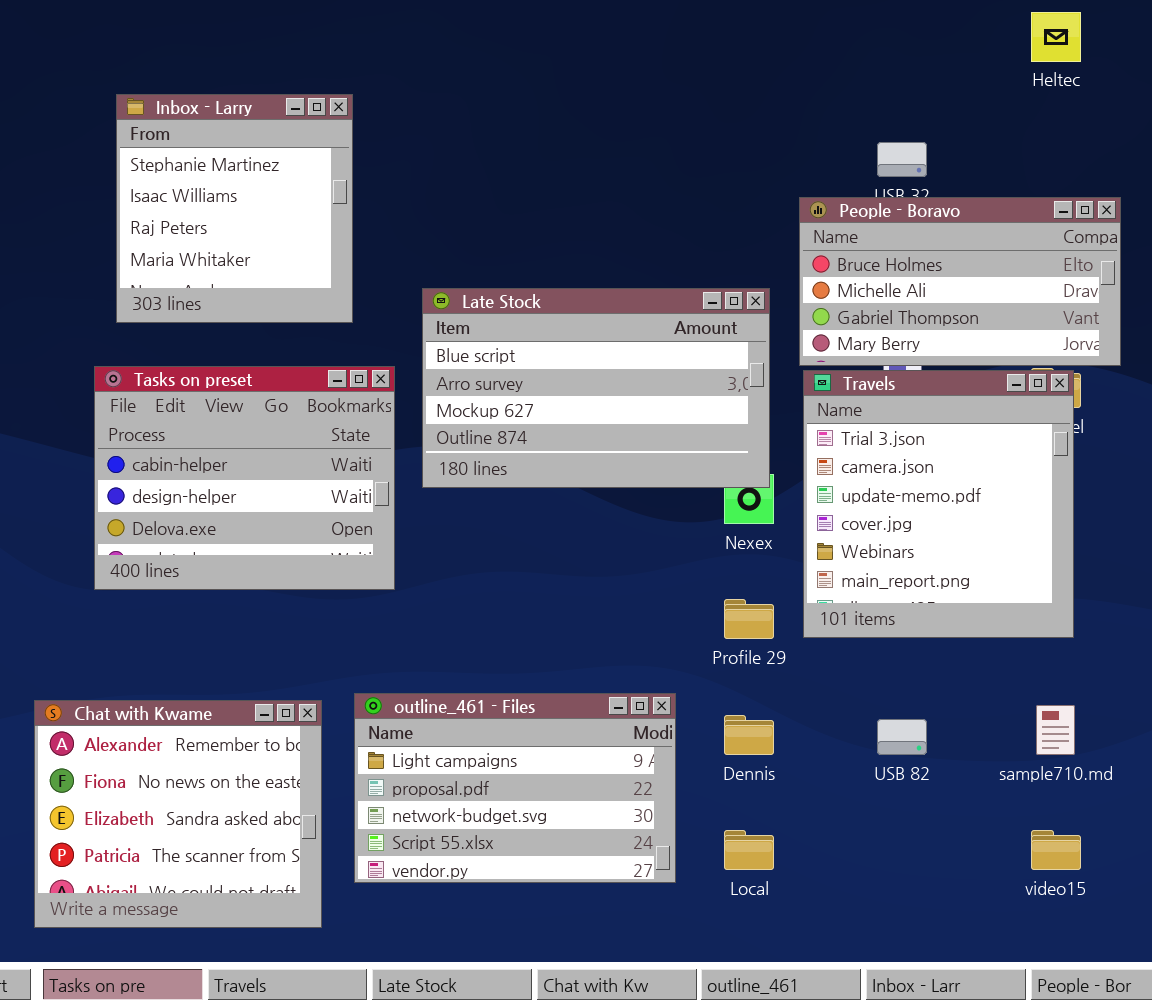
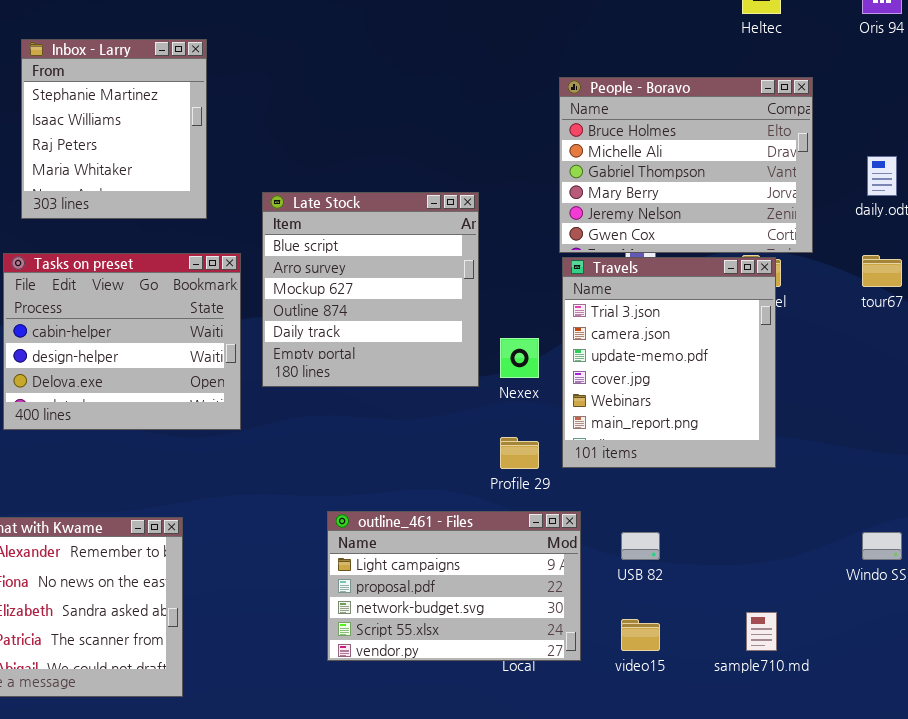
People - Boravo: [799,197,1121,366] -> [559,77,813,253], resized
Late Stock: [422,288,770,488] -> [262,192,479,387], resized
outline_461 - Files: [354,693,676,883] -> [327,511,581,661], moved
sample710.md: [1036,705,1075,755] -> [746,612,777,651], moved
video15: [1031,830,1081,870] -> [621,619,660,651], moved

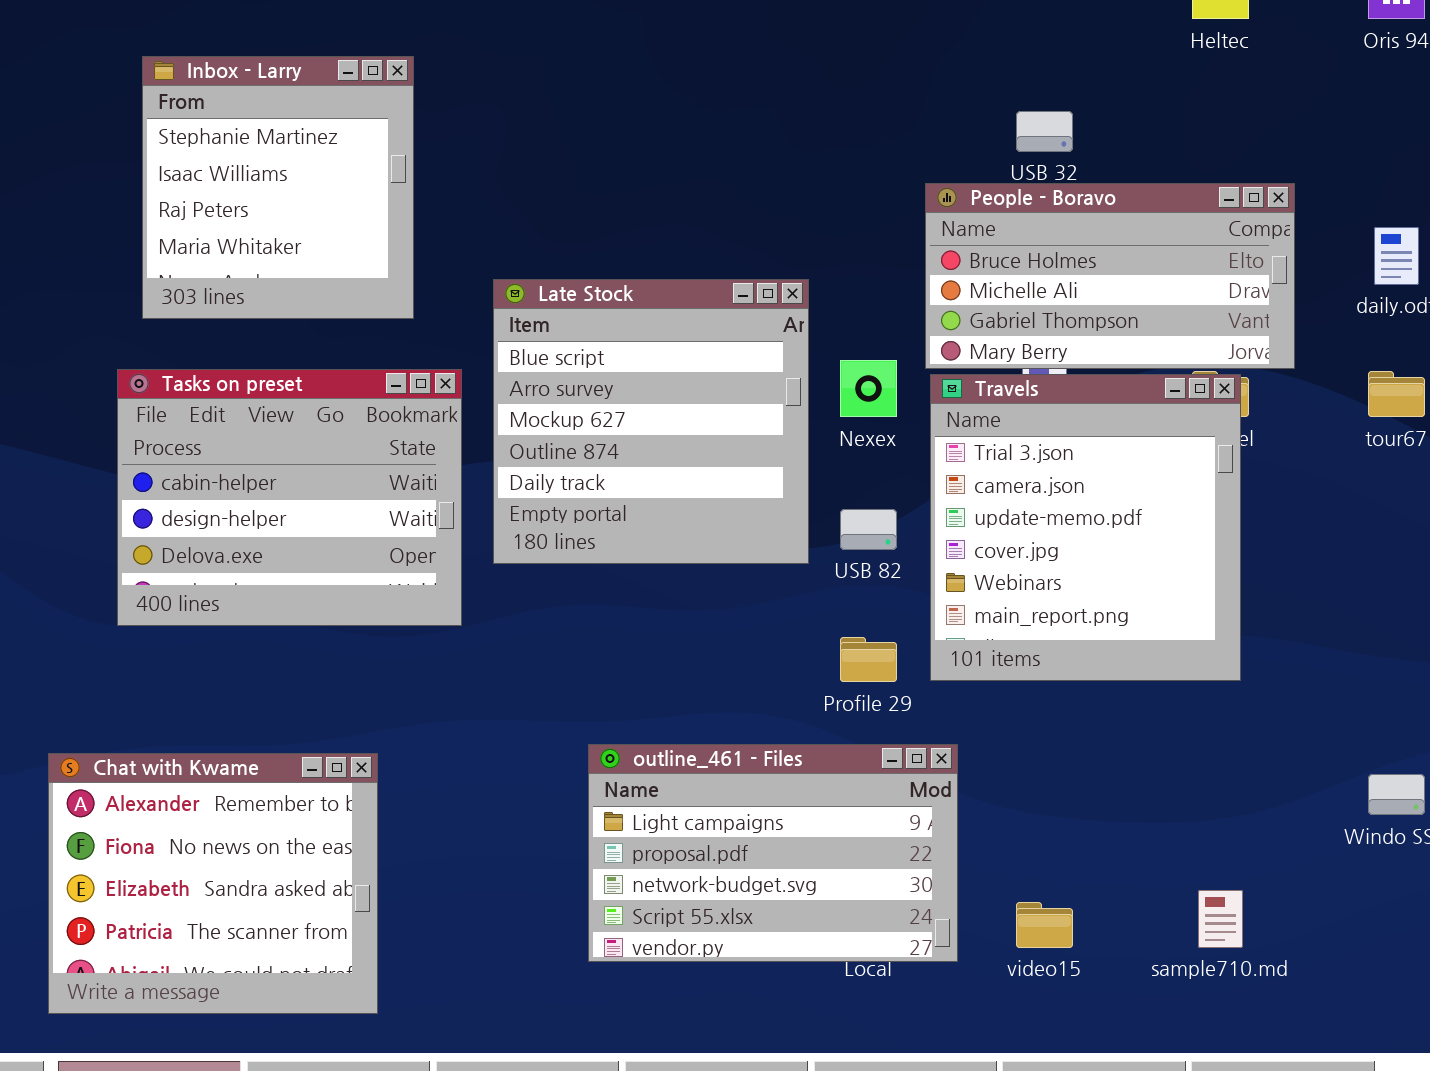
People - Boravo: [559,77,813,253] -> [925,183,1295,369], resized
Nexex: [500,338,539,378] -> [840,360,897,417], moved
USB 82: [621,532,660,560] -> [840,509,897,550], moved

